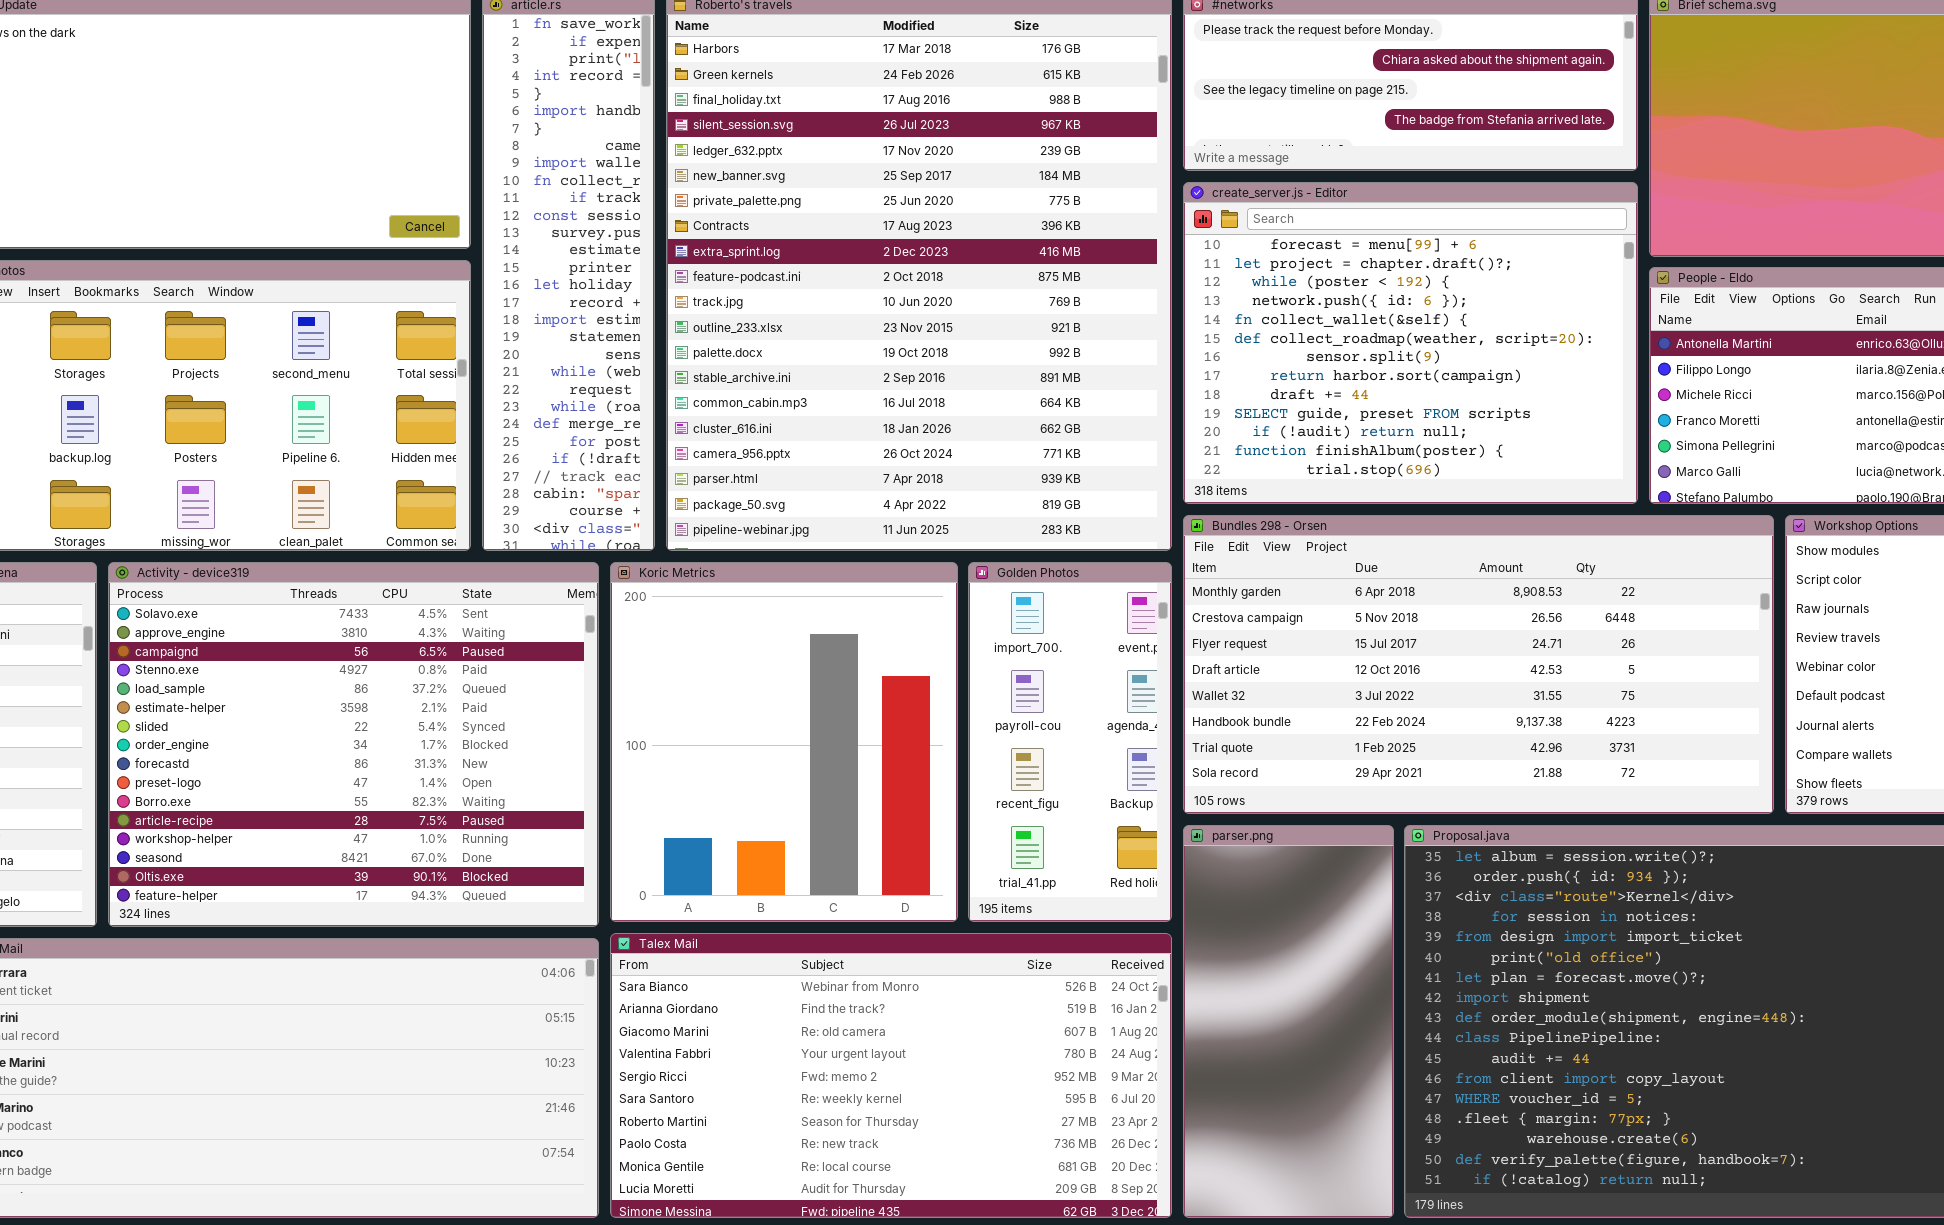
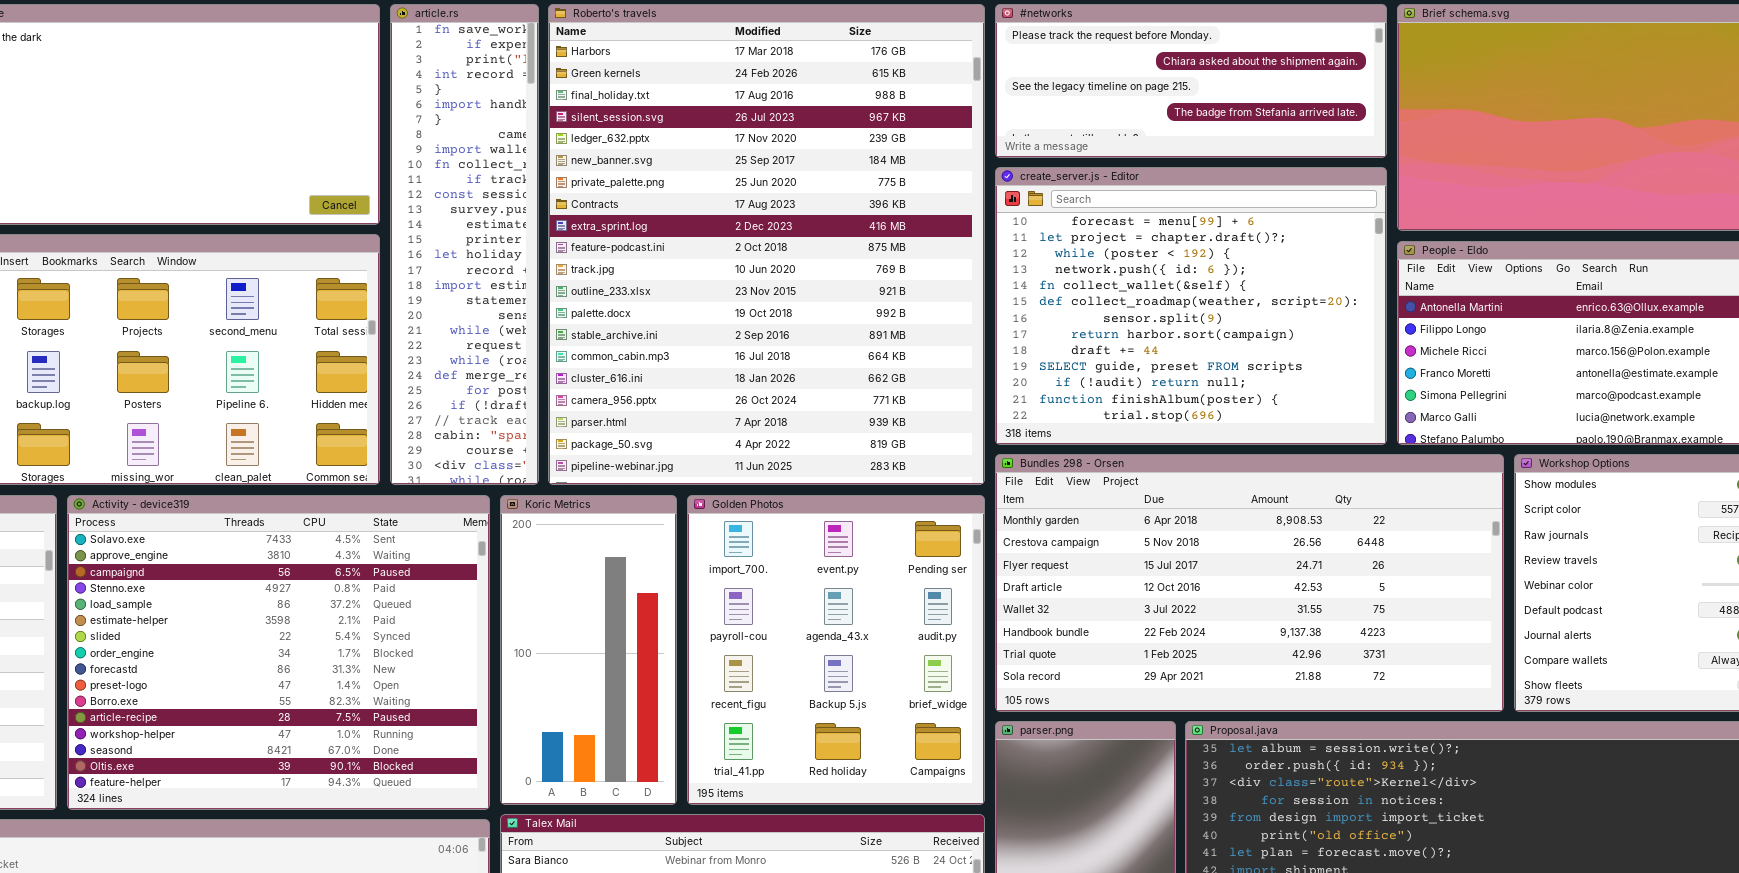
Koric Metrics: [610,562,958,922] -> [500,495,677,805], resized
Golden Photos: [968,562,1172,922] -> [687,495,985,805], resized

